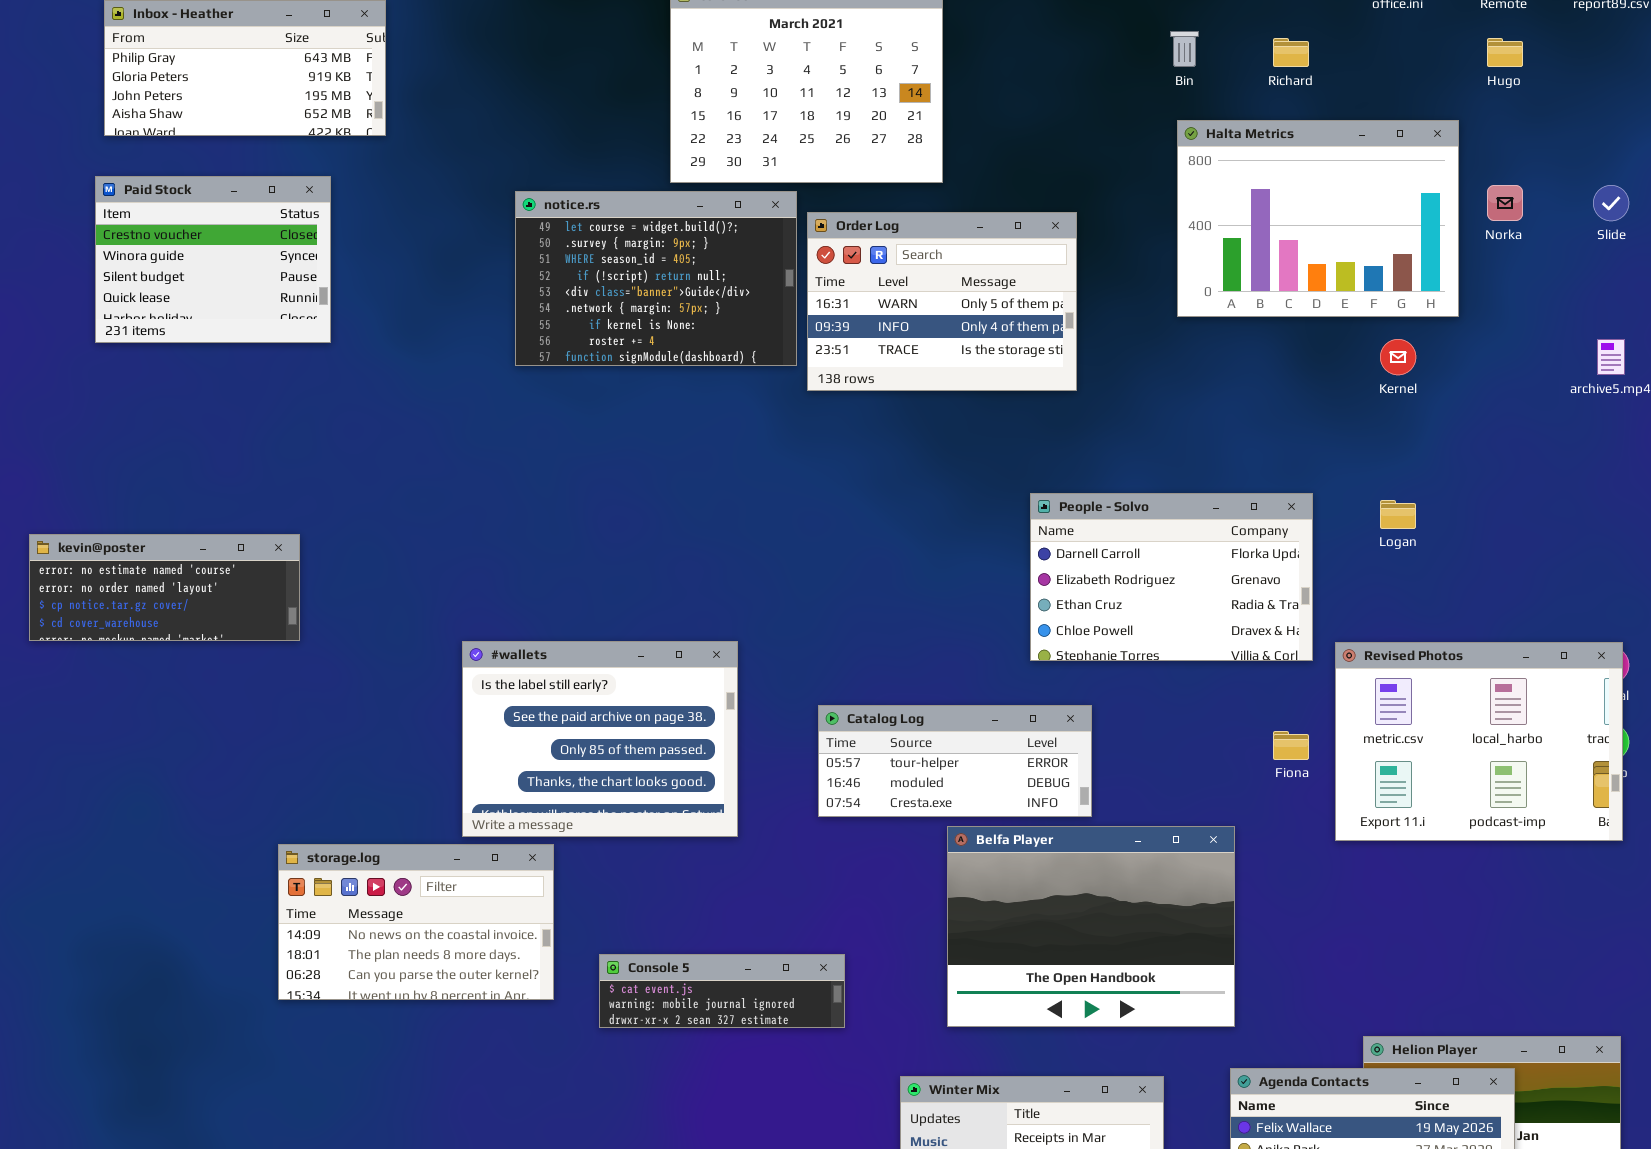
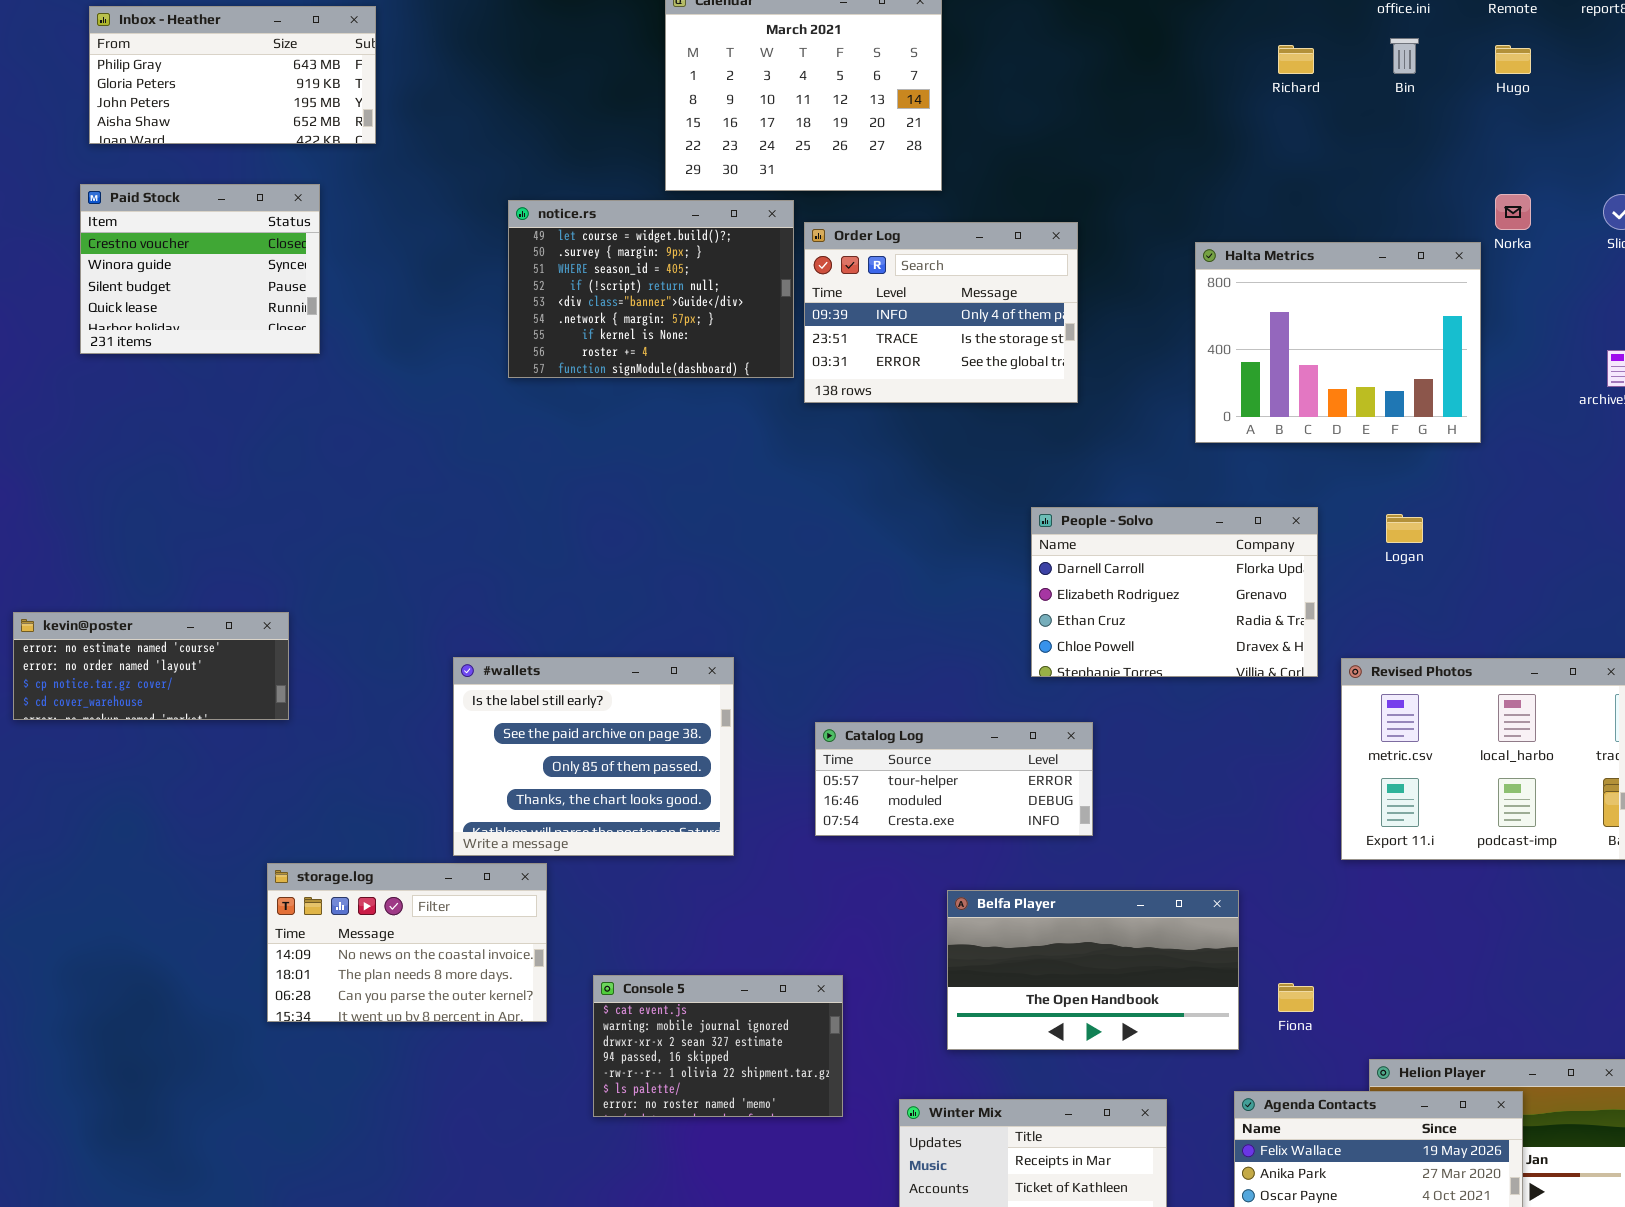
Bin: [1170,31,1199,67] -> [1390,38,1419,74], moved
Halta Metrics: [1177,120,1459,317] -> [1195,242,1481,443], moved
Order Log: [807,212,1077,391] -> [804,222,1078,403], scrolled down 1 row
kevin@poster: [29,534,300,641] -> [13,612,289,720], moved
Fiona: [1273,731,1309,760] -> [1278,983,1314,1012], moved
Belfa Player: [947,826,1235,1027] -> [947,890,1239,1050], resized
Console 5: [599,954,845,1028] -> [593,975,843,1117], resized

